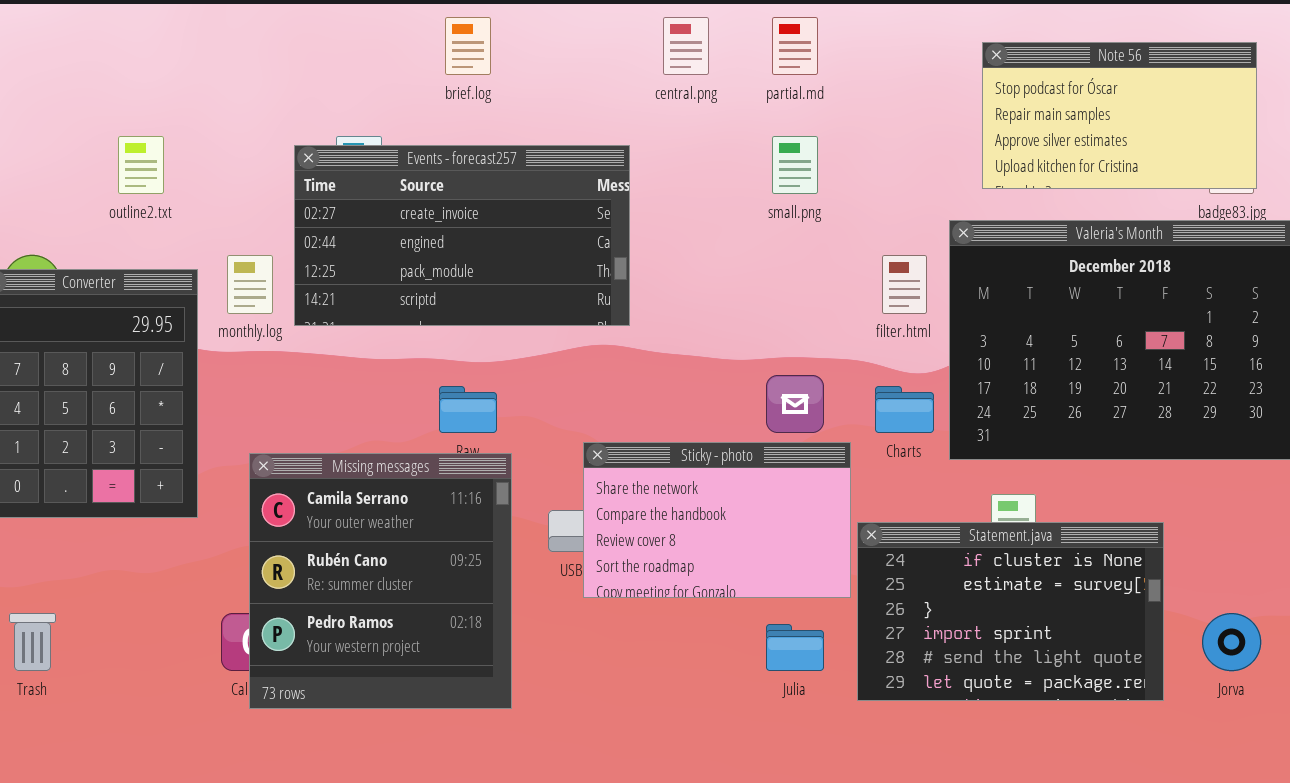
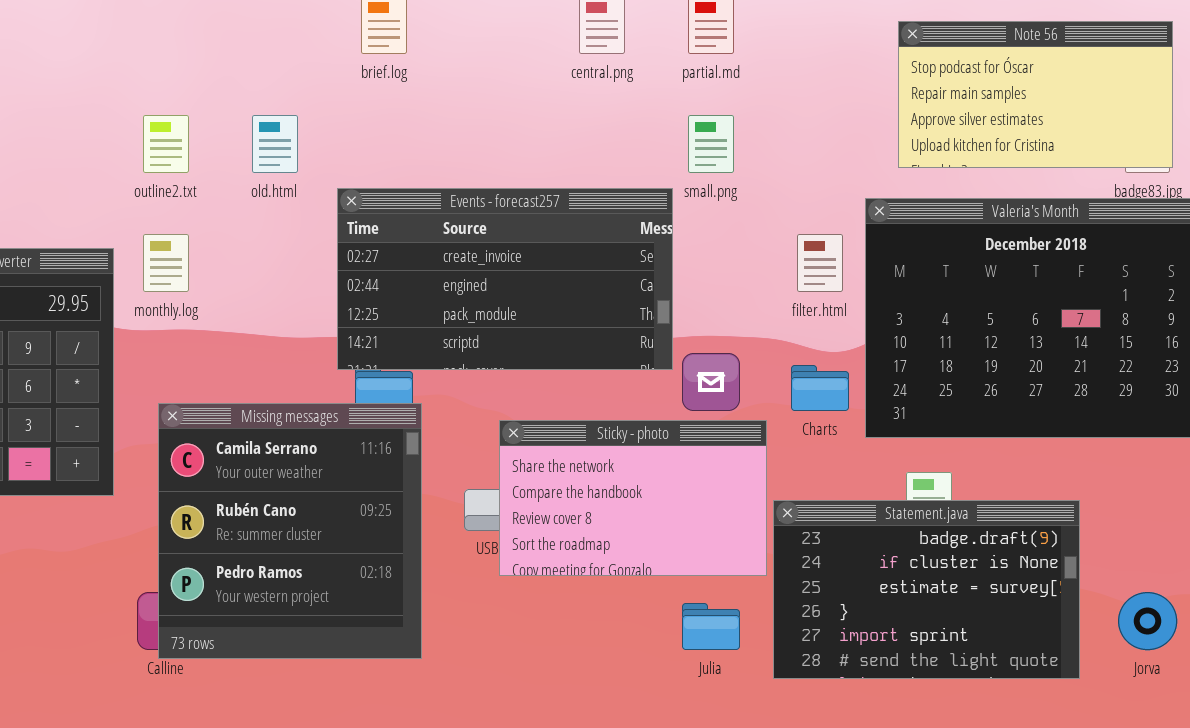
outline2.txt: [118,136,164,194] -> [143,115,189,173], moved
Events - forecast257: [294,145,630,326] -> [337,188,673,370], moved
Missing messages: [249,453,512,709] -> [158,403,422,659], moved
Statement.java: [857,522,1164,701] -> [773,500,1080,679], scrolled up 1 row

